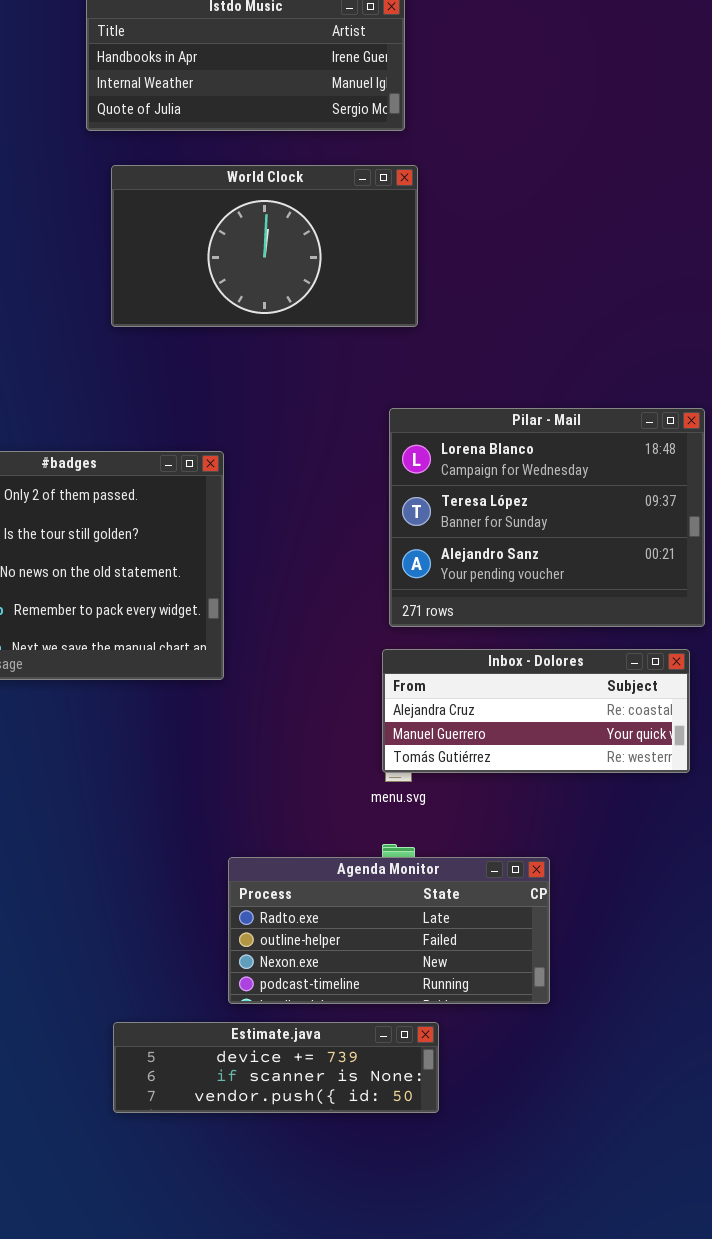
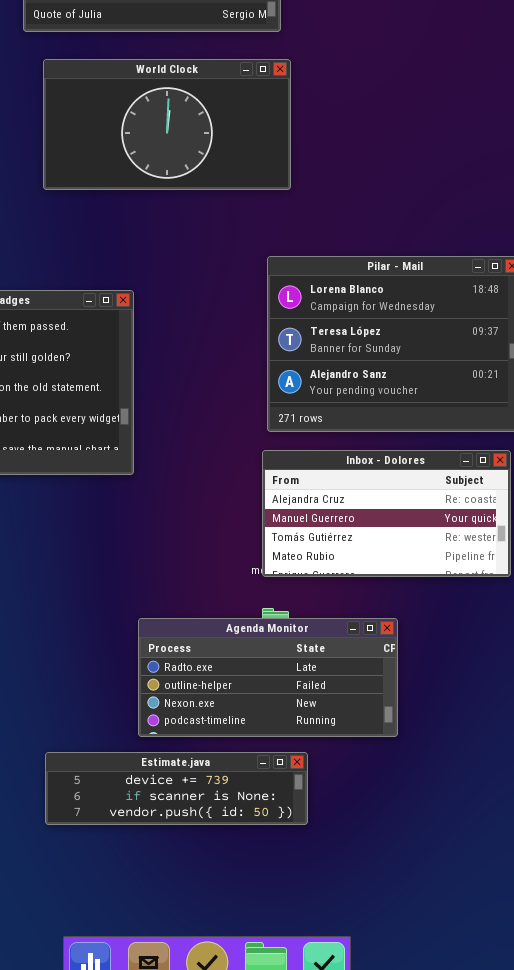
Inbox - Dolores: [382,649,690,773] -> [262,450,511,577], resized

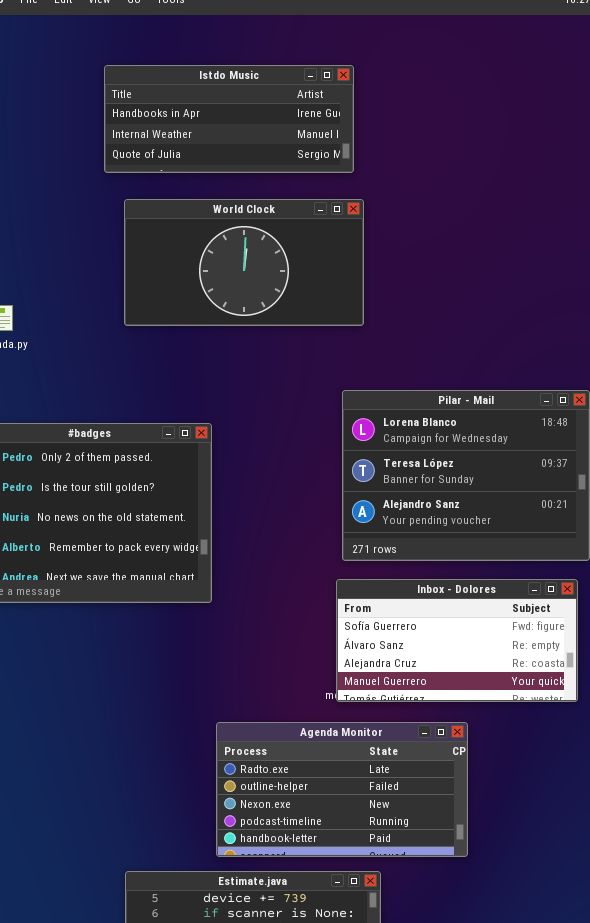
Inbox - Dolores: [262,450,511,577] -> [336,579,578,702], scrolled up 2 rows
Agenda Monitor: [138,618,398,737] -> [216,722,468,857], resized

